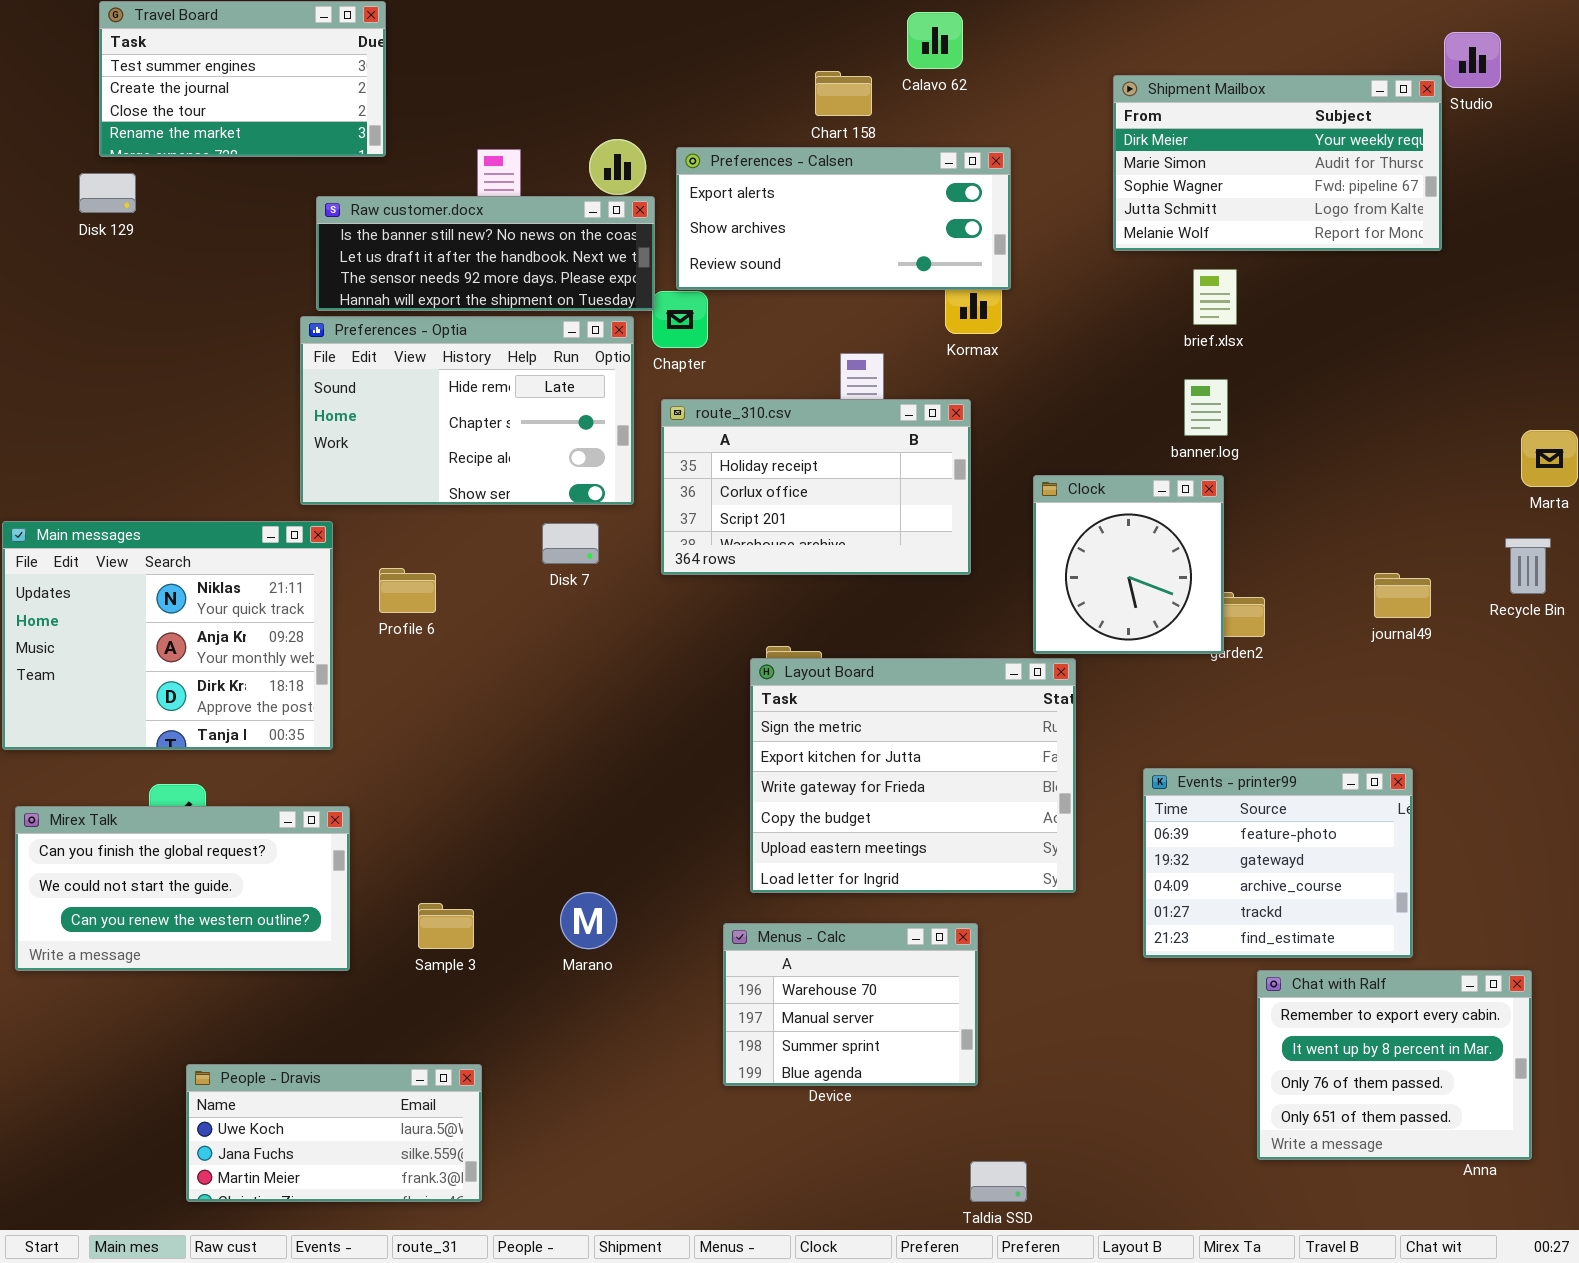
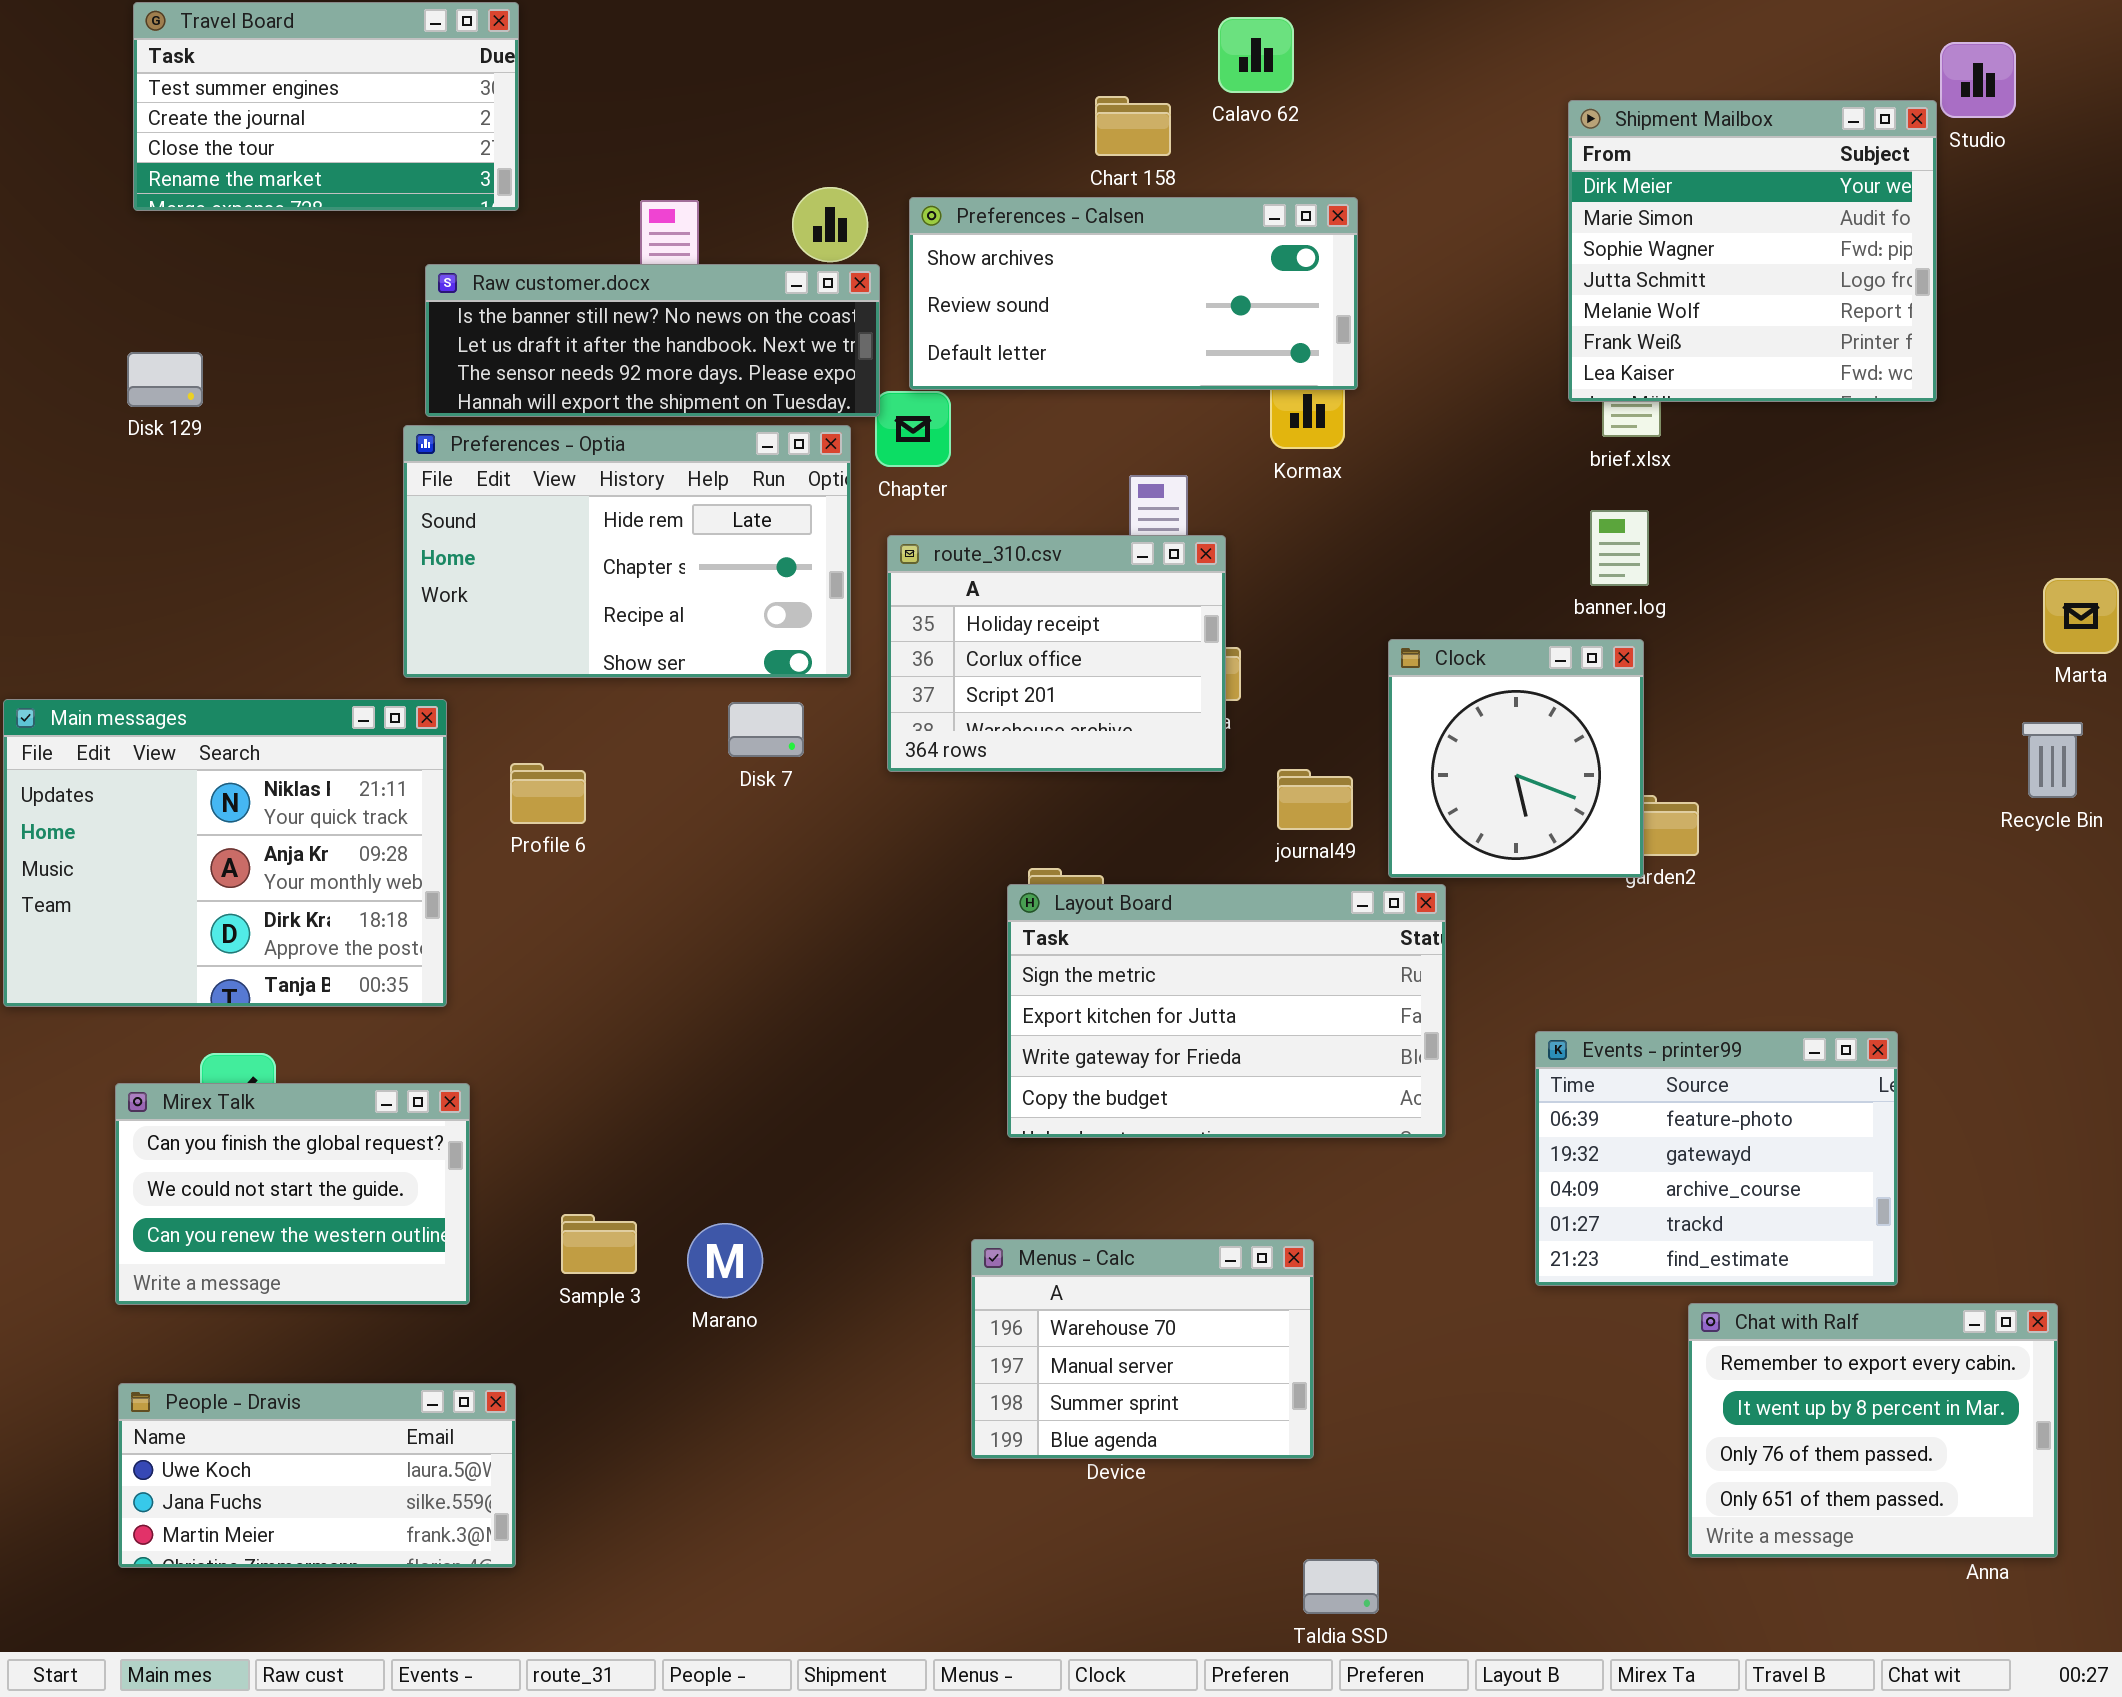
Shipment Mailbox: [1113,75,1442,251] -> [1568,100,1937,402], resized
Preferences - Calsen: [676,147,1011,290] -> [909,197,1358,390], scrolled down 1 row
Disk 129: [79,173,136,213] -> [127,352,203,407], moved
route_310.csv: [661,399,971,575] -> [887,535,1226,772], resized
journal49: [1374,573,1431,618] -> [1277,769,1353,830], moved
Layout Board: [750,658,1076,893] -> [1007,884,1446,1138], resized
Mirex Talk: [15,806,350,971] -> [115,1083,470,1305], resized
Marano: [560,892,617,949] -> [687,1223,763,1298], moved
People - Dravis: [186,1064,482,1202] -> [118,1383,516,1568], moved

